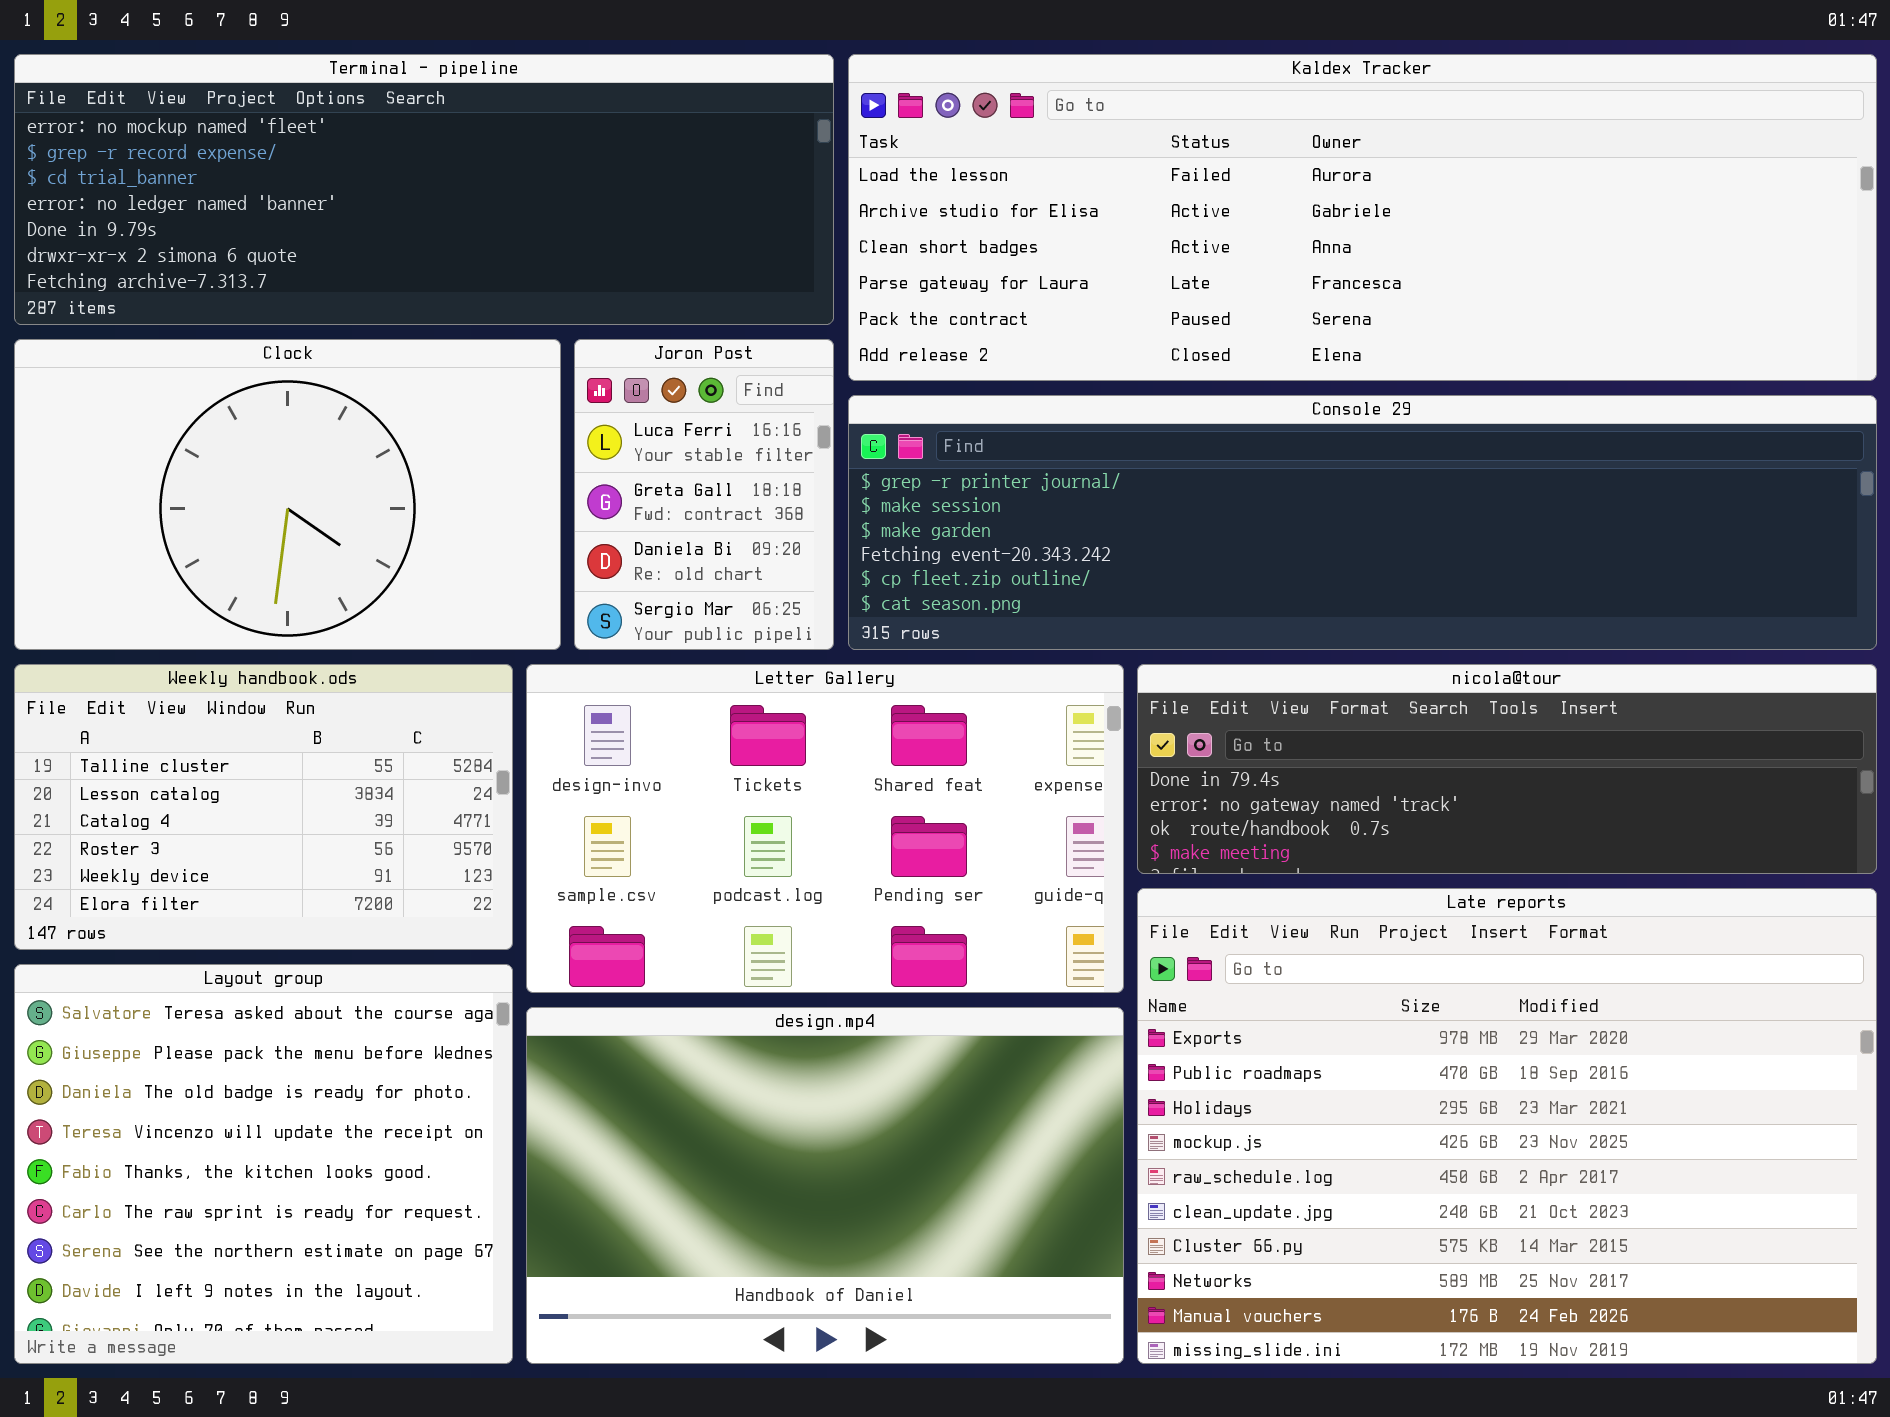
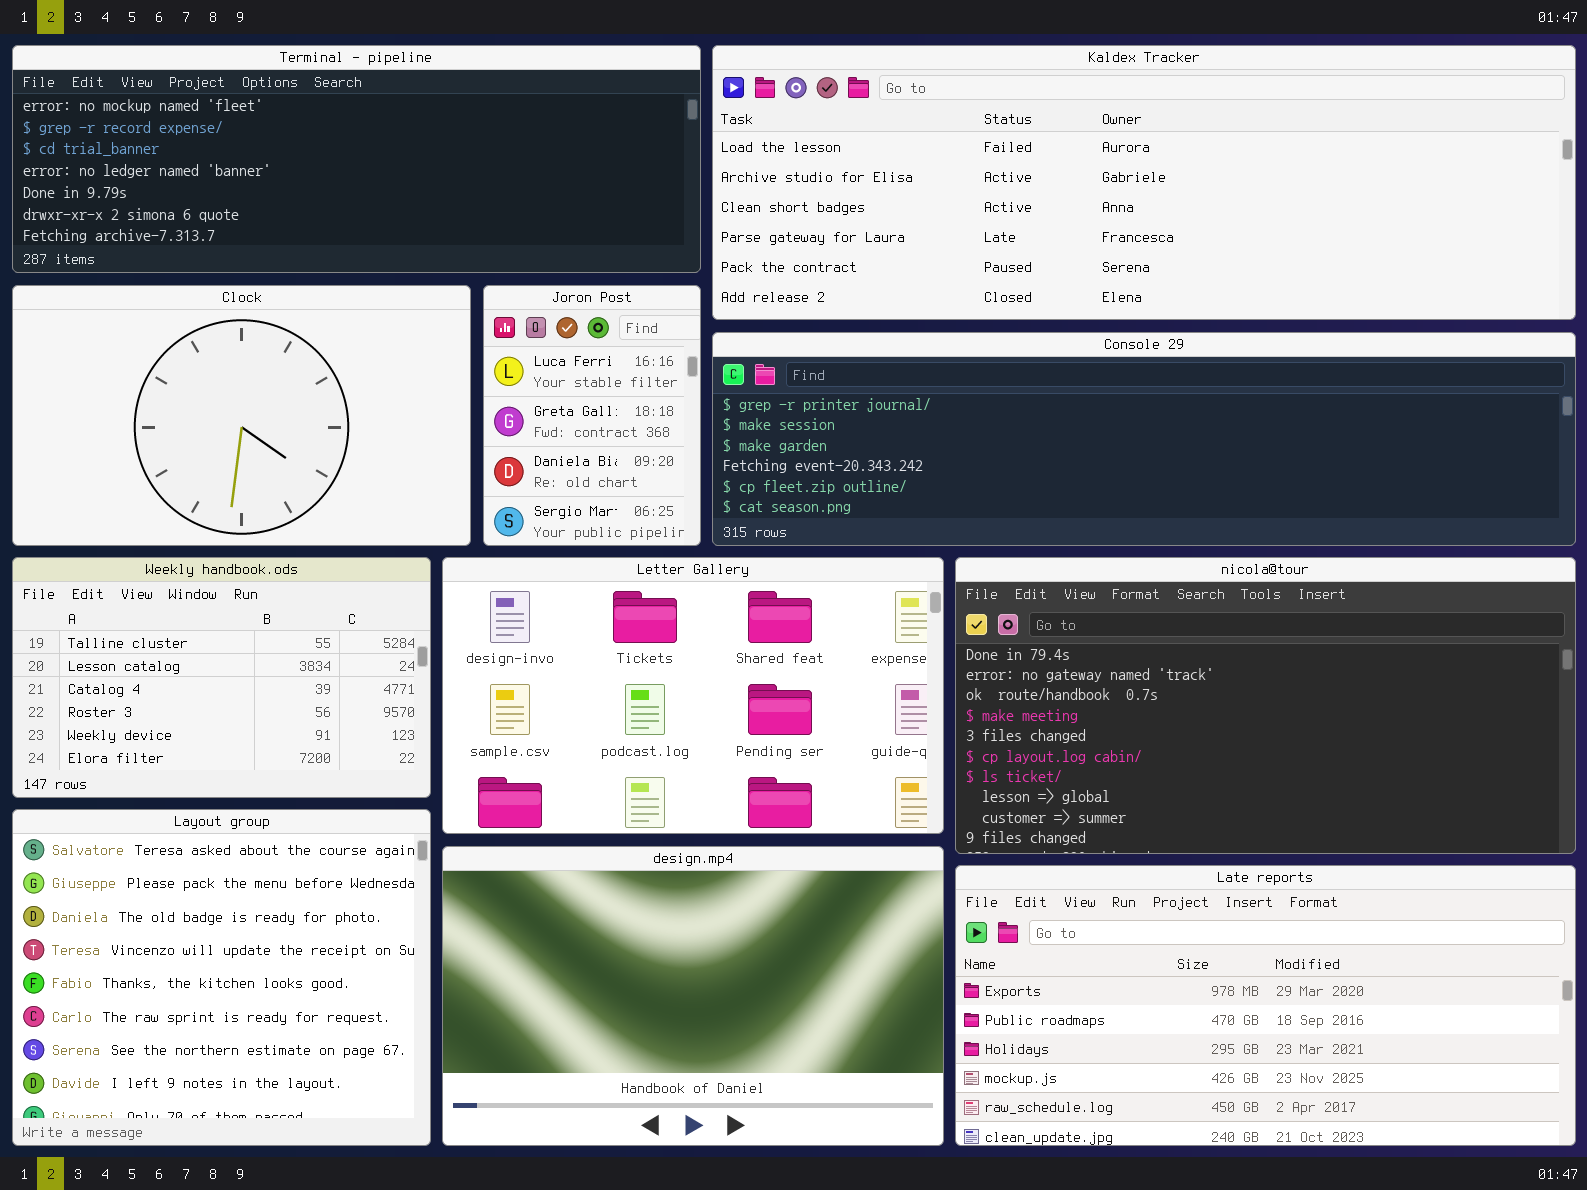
nicola@tour: [1137,664,1877,874] -> [955,557,1576,854], resized
Late reports: [1137,888,1877,1364] -> [955,865,1576,1146], resized

